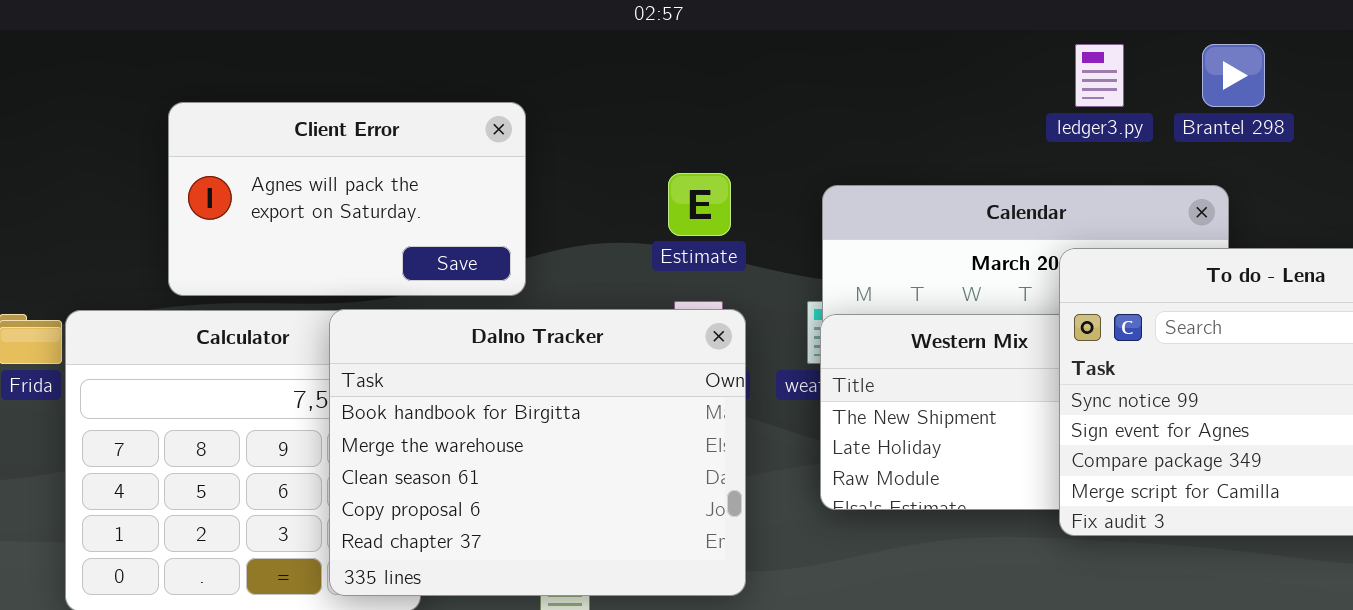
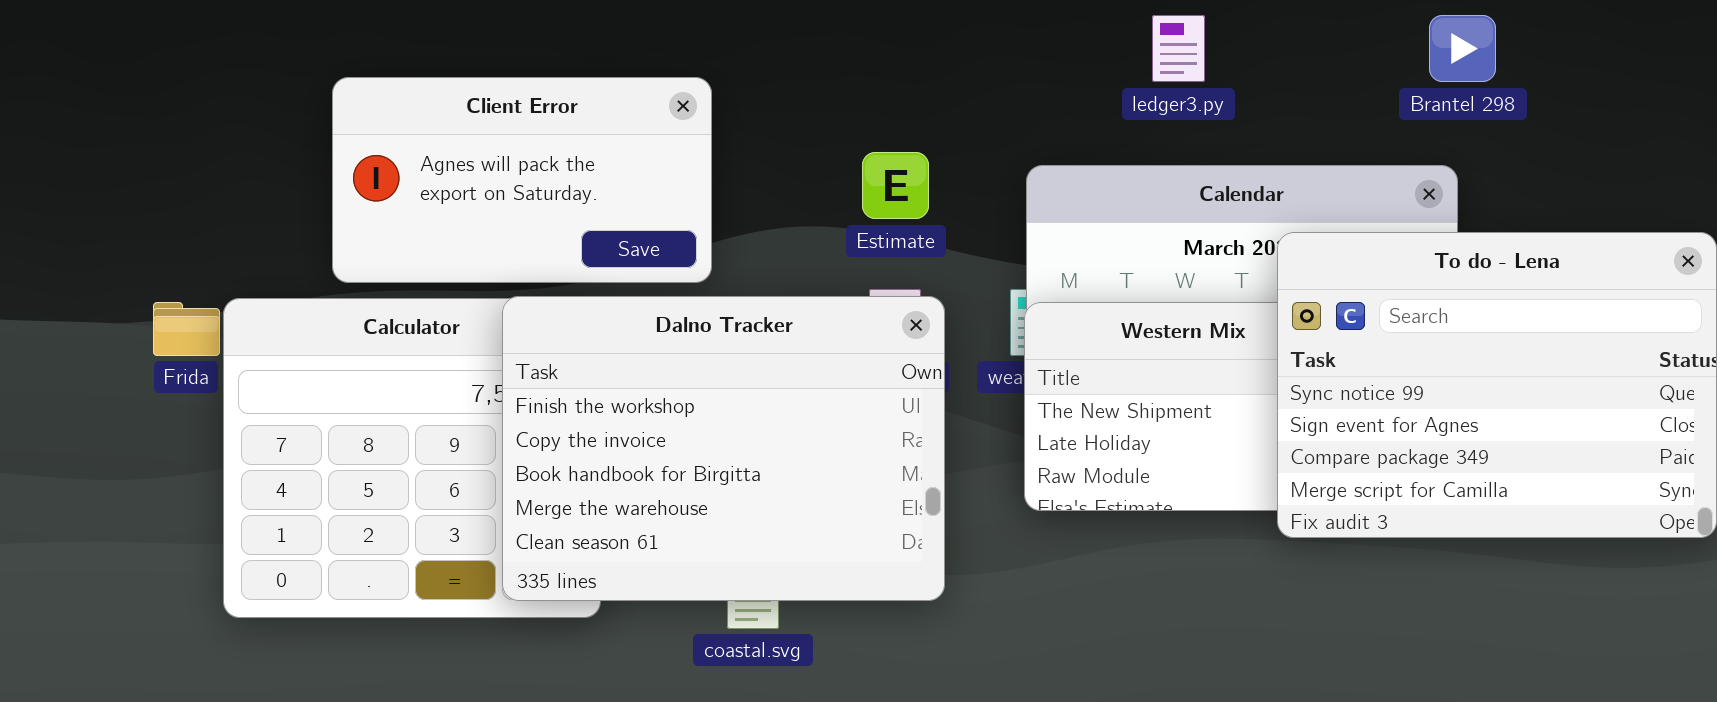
ledger3.py: [1075,44,1124,107] -> [1152,15,1205,82], moved
Dalno Tracker: [329,309,746,596] -> [502,296,945,601], scrolled up 2 rows

